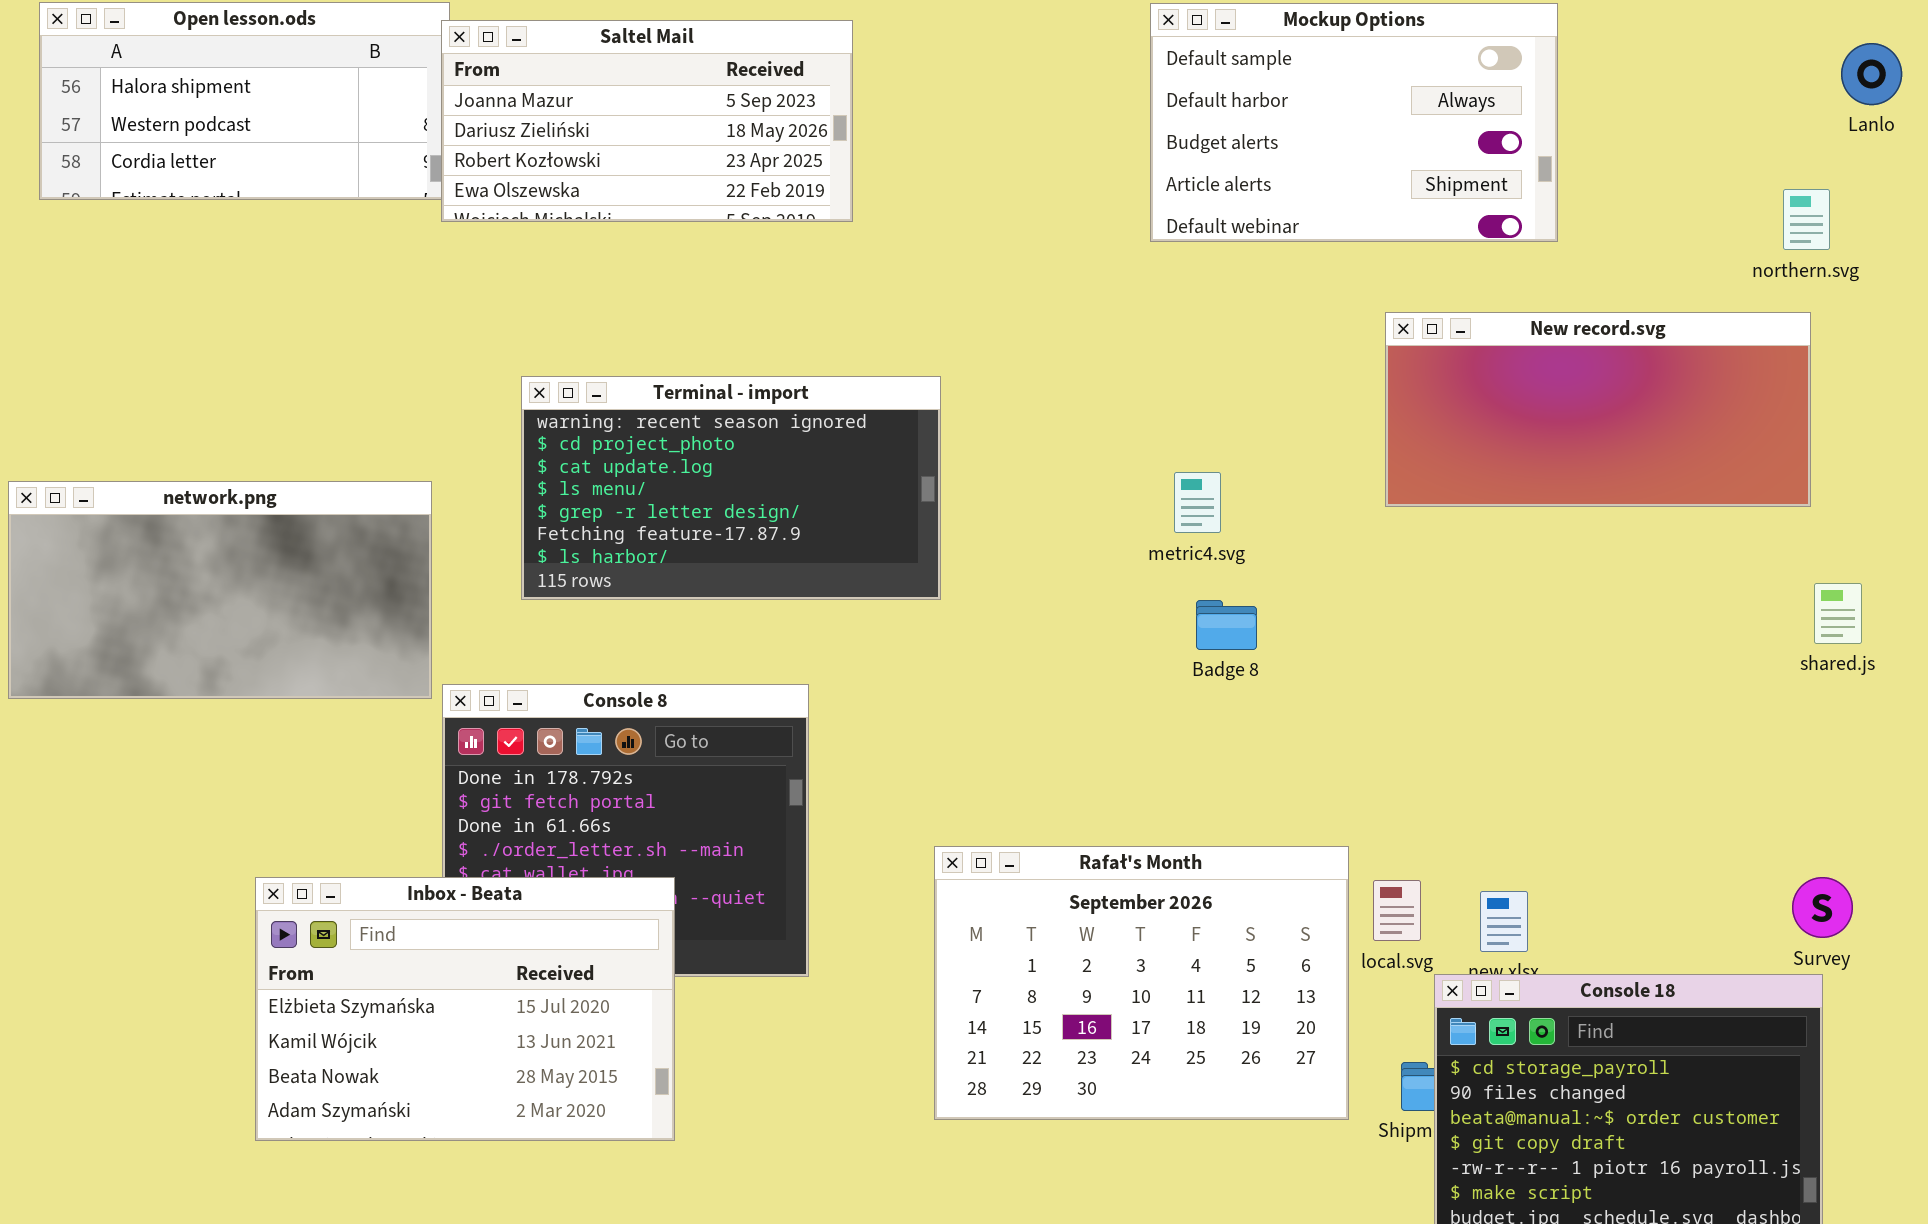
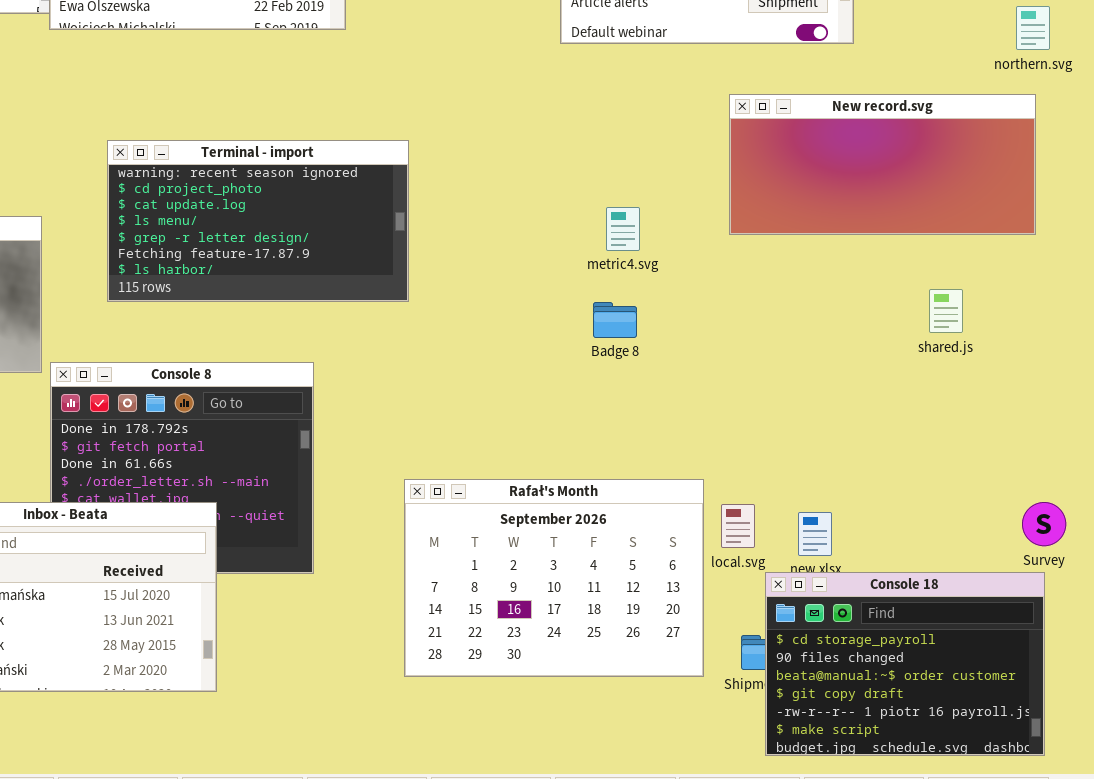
metric4.svg: [1174,472,1221,533] -> [606,207,640,251], moved
shared.js: [1814,583,1862,644] -> [929,289,963,333], moved

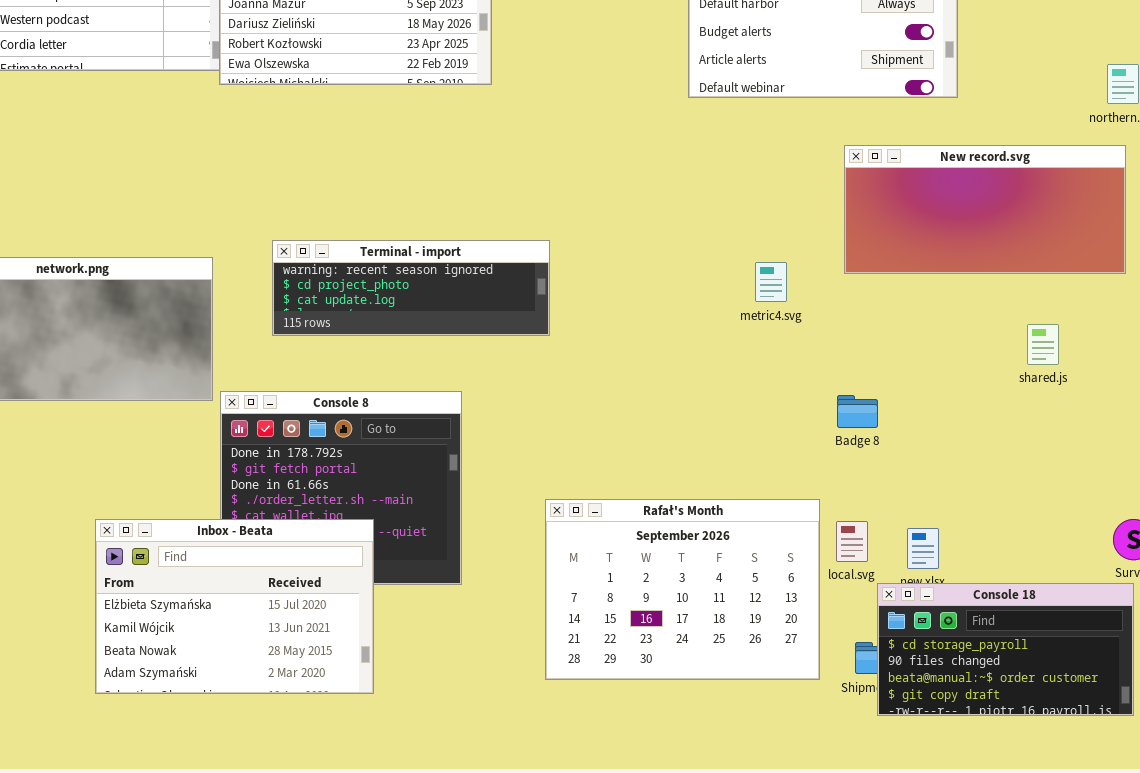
Terminal - import: [107,140,409,302] -> [272,240,550,336], resized
metric4.svg: [606,207,640,251] -> [755,262,787,302], moved
Badge 8: [593,302,637,338] -> [837,395,878,428], moved
Console 18: [765,572,1045,756] -> [877,583,1134,716], resized

